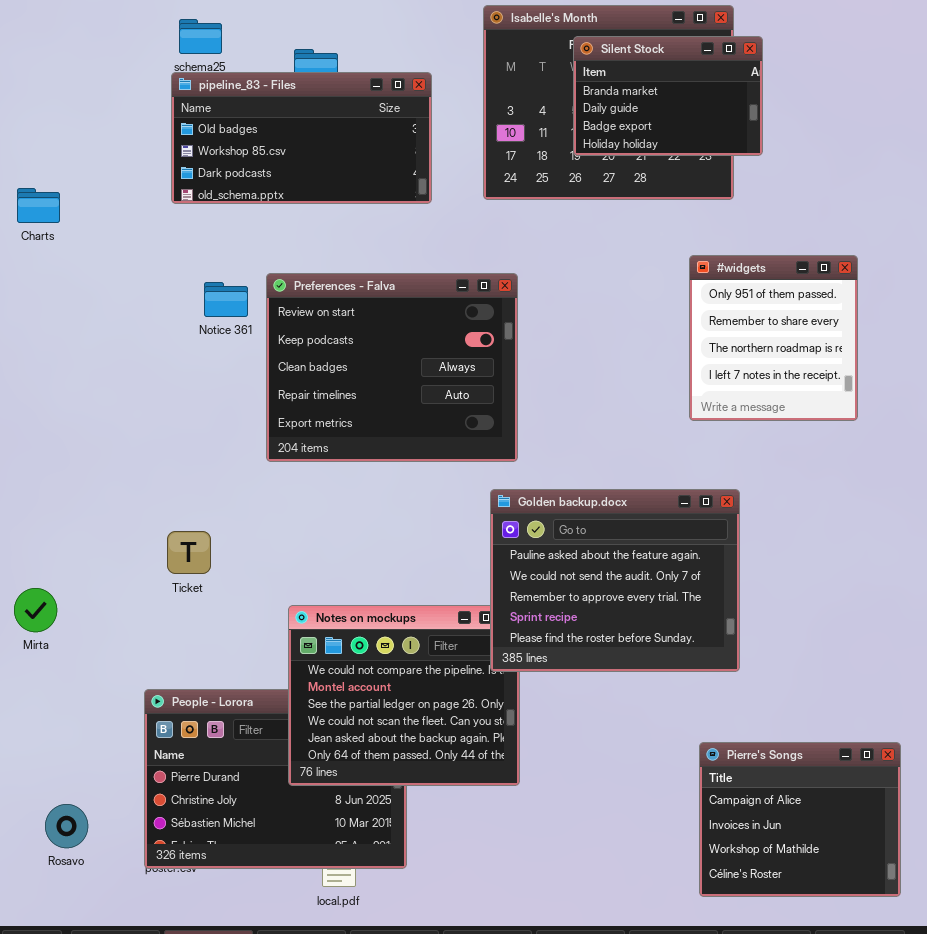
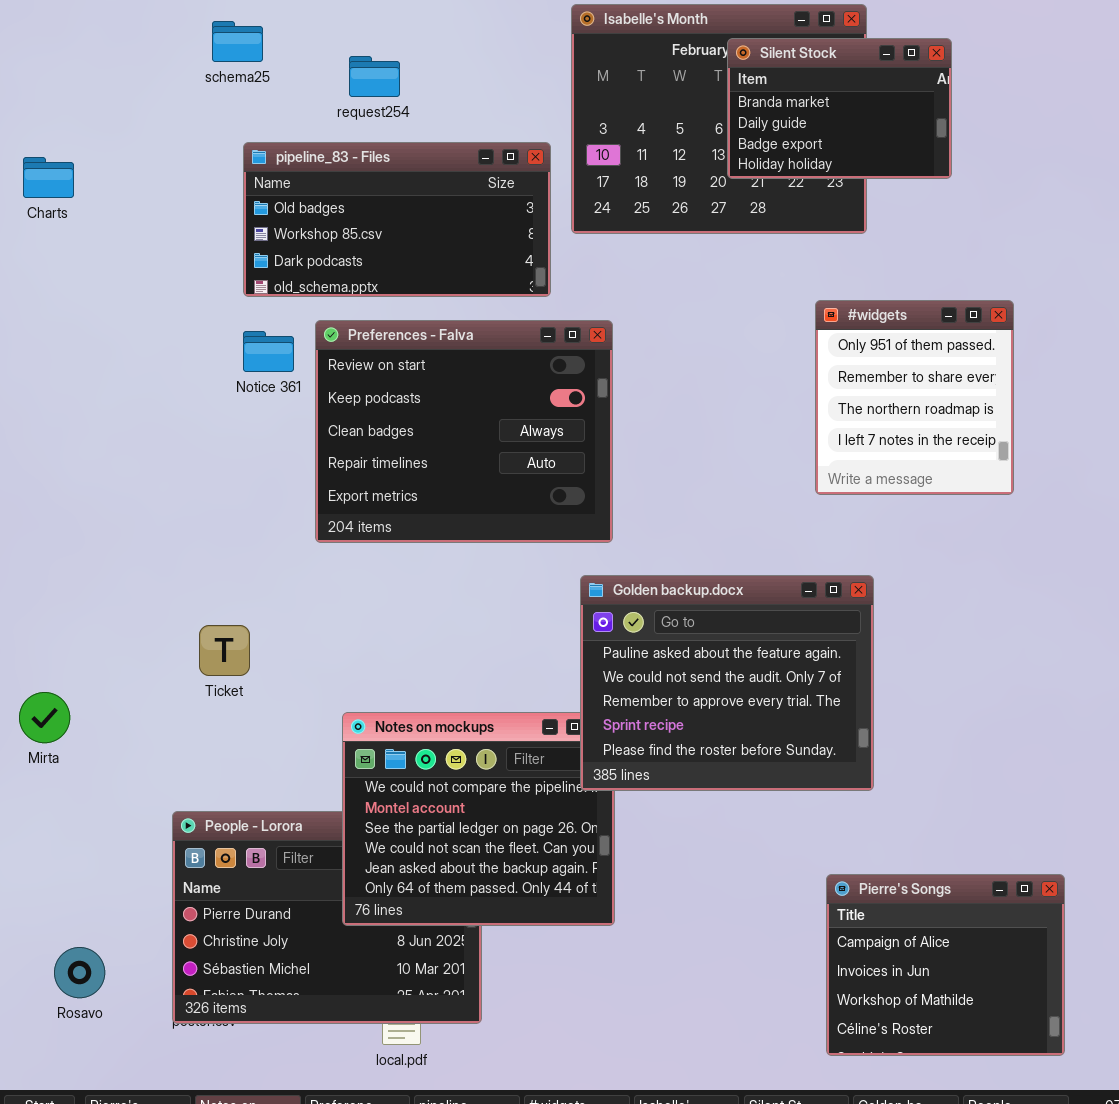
Silent Stock: [573,36,763,156] -> [727,38,952,179], moved
pipeline_83 - Files: [171,72,432,204] -> [243,142,551,297], moved
Charts: [17,188,60,223] -> [23,157,74,198], moved

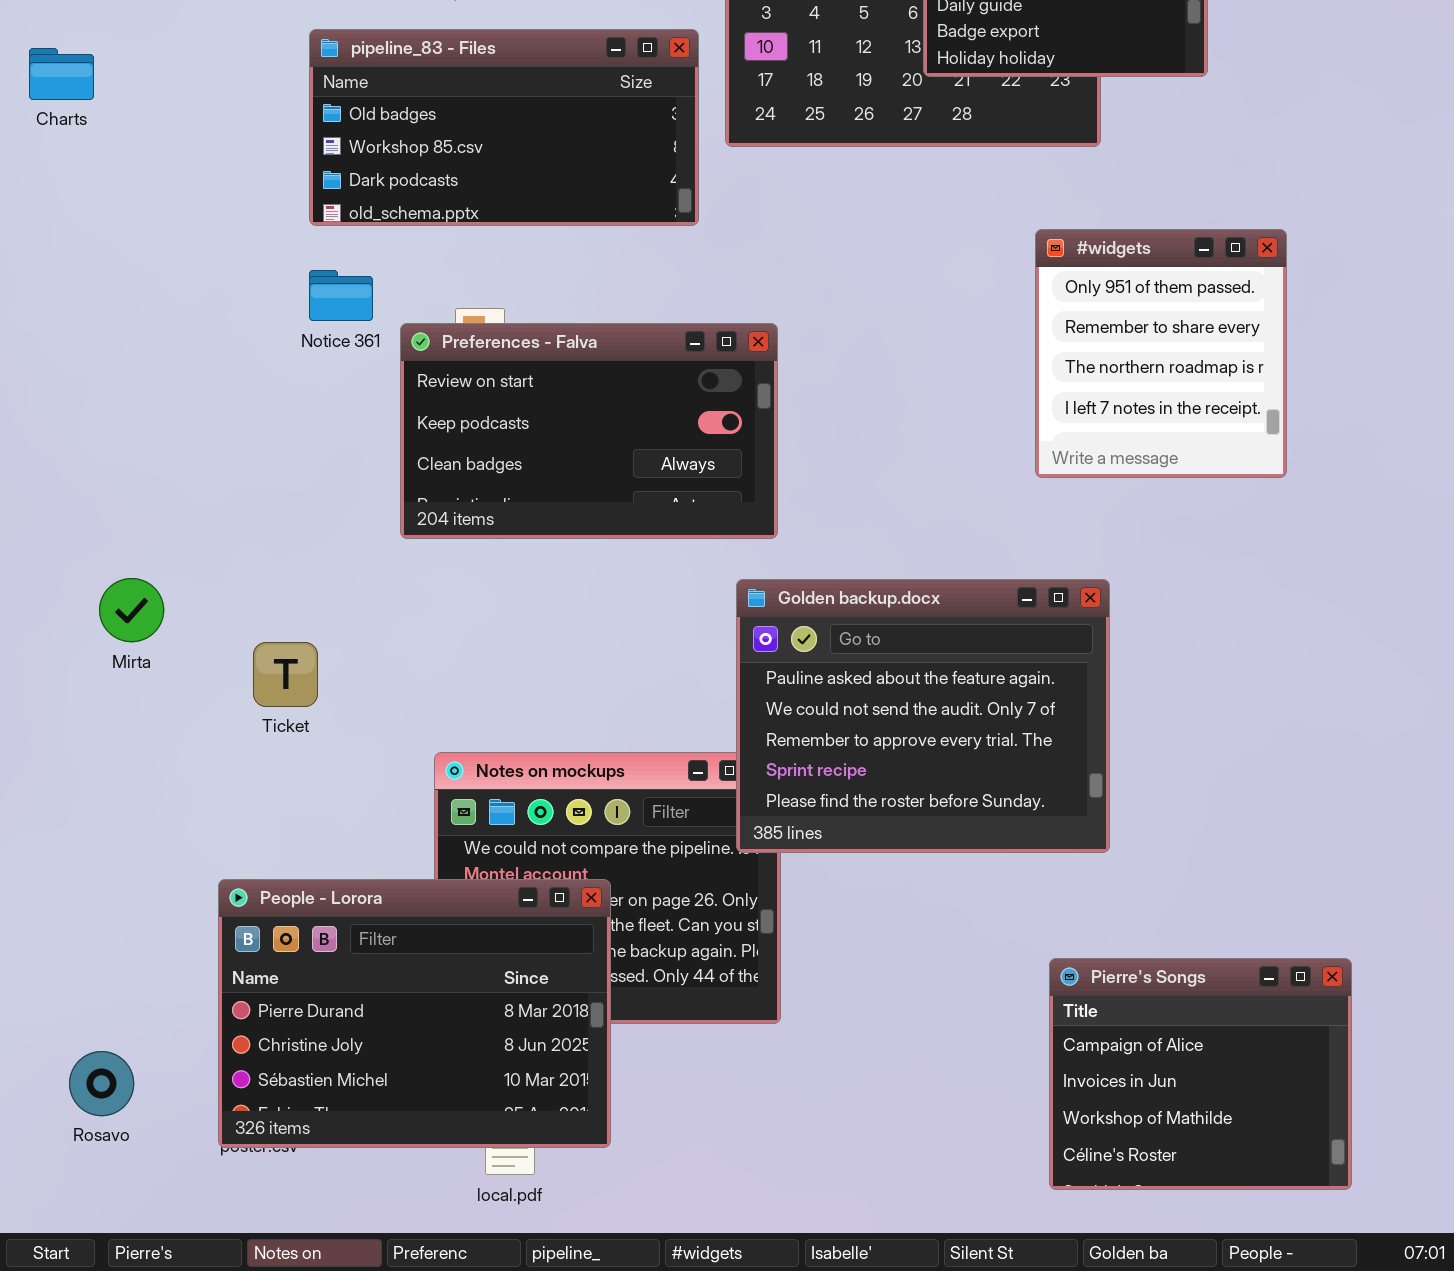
Preferences - Falva: [315,320,613,543] -> [400,323,778,539], resized
Mirta: [19,692,70,743] -> [99,578,164,642], moved
People - Lorora: [172,811,482,1024] -> [218,879,611,1148], raised

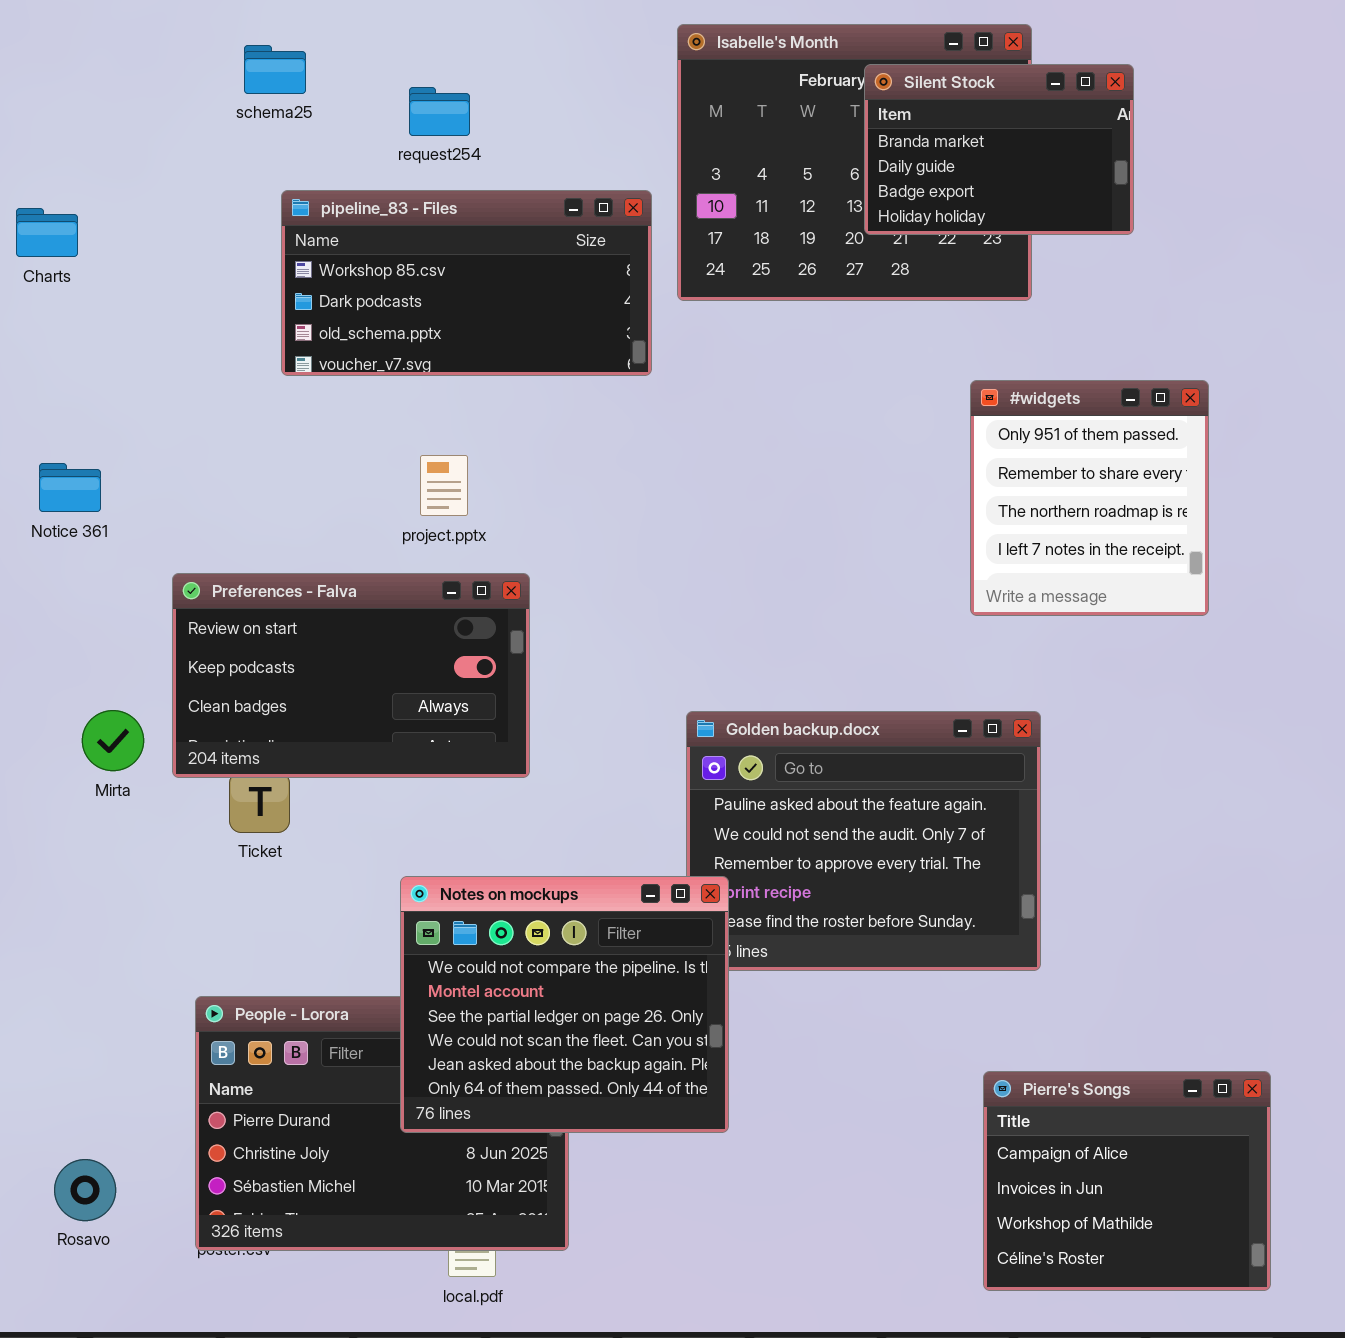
pipeline_83 - Files: [309,29,699,226] -> [281,190,652,376], scrolled down 1 row
Notice 361: [309,270,373,321] -> [39,463,101,512], moved
Preferences - Falva: [400,323,778,539] -> [172,573,530,778], moved
Notes on mockups: [434,752,781,1024] -> [400,876,729,1133], raised

